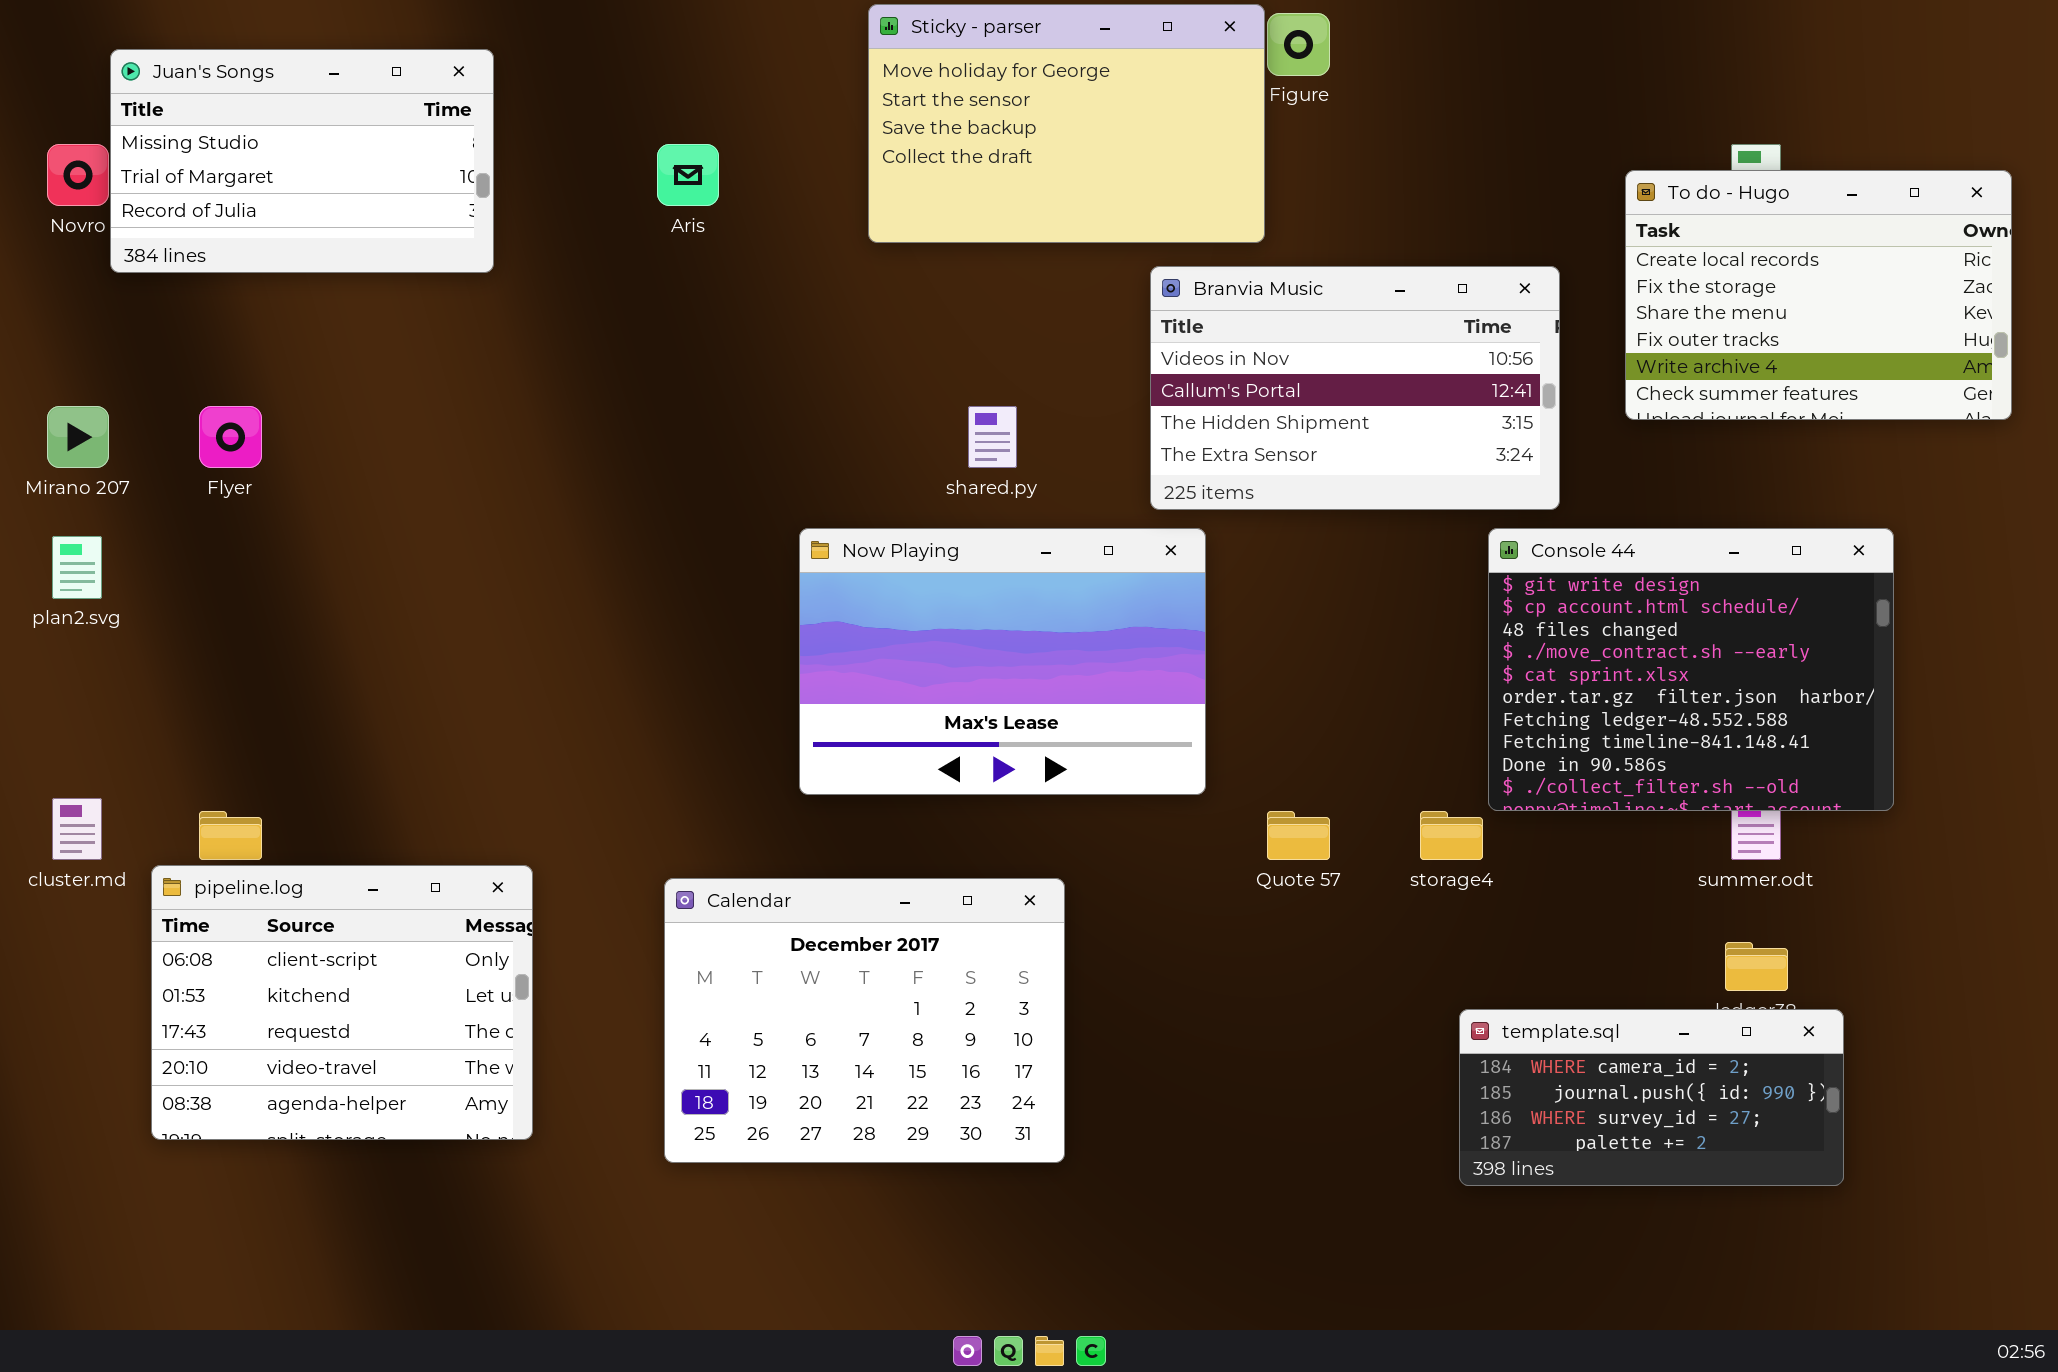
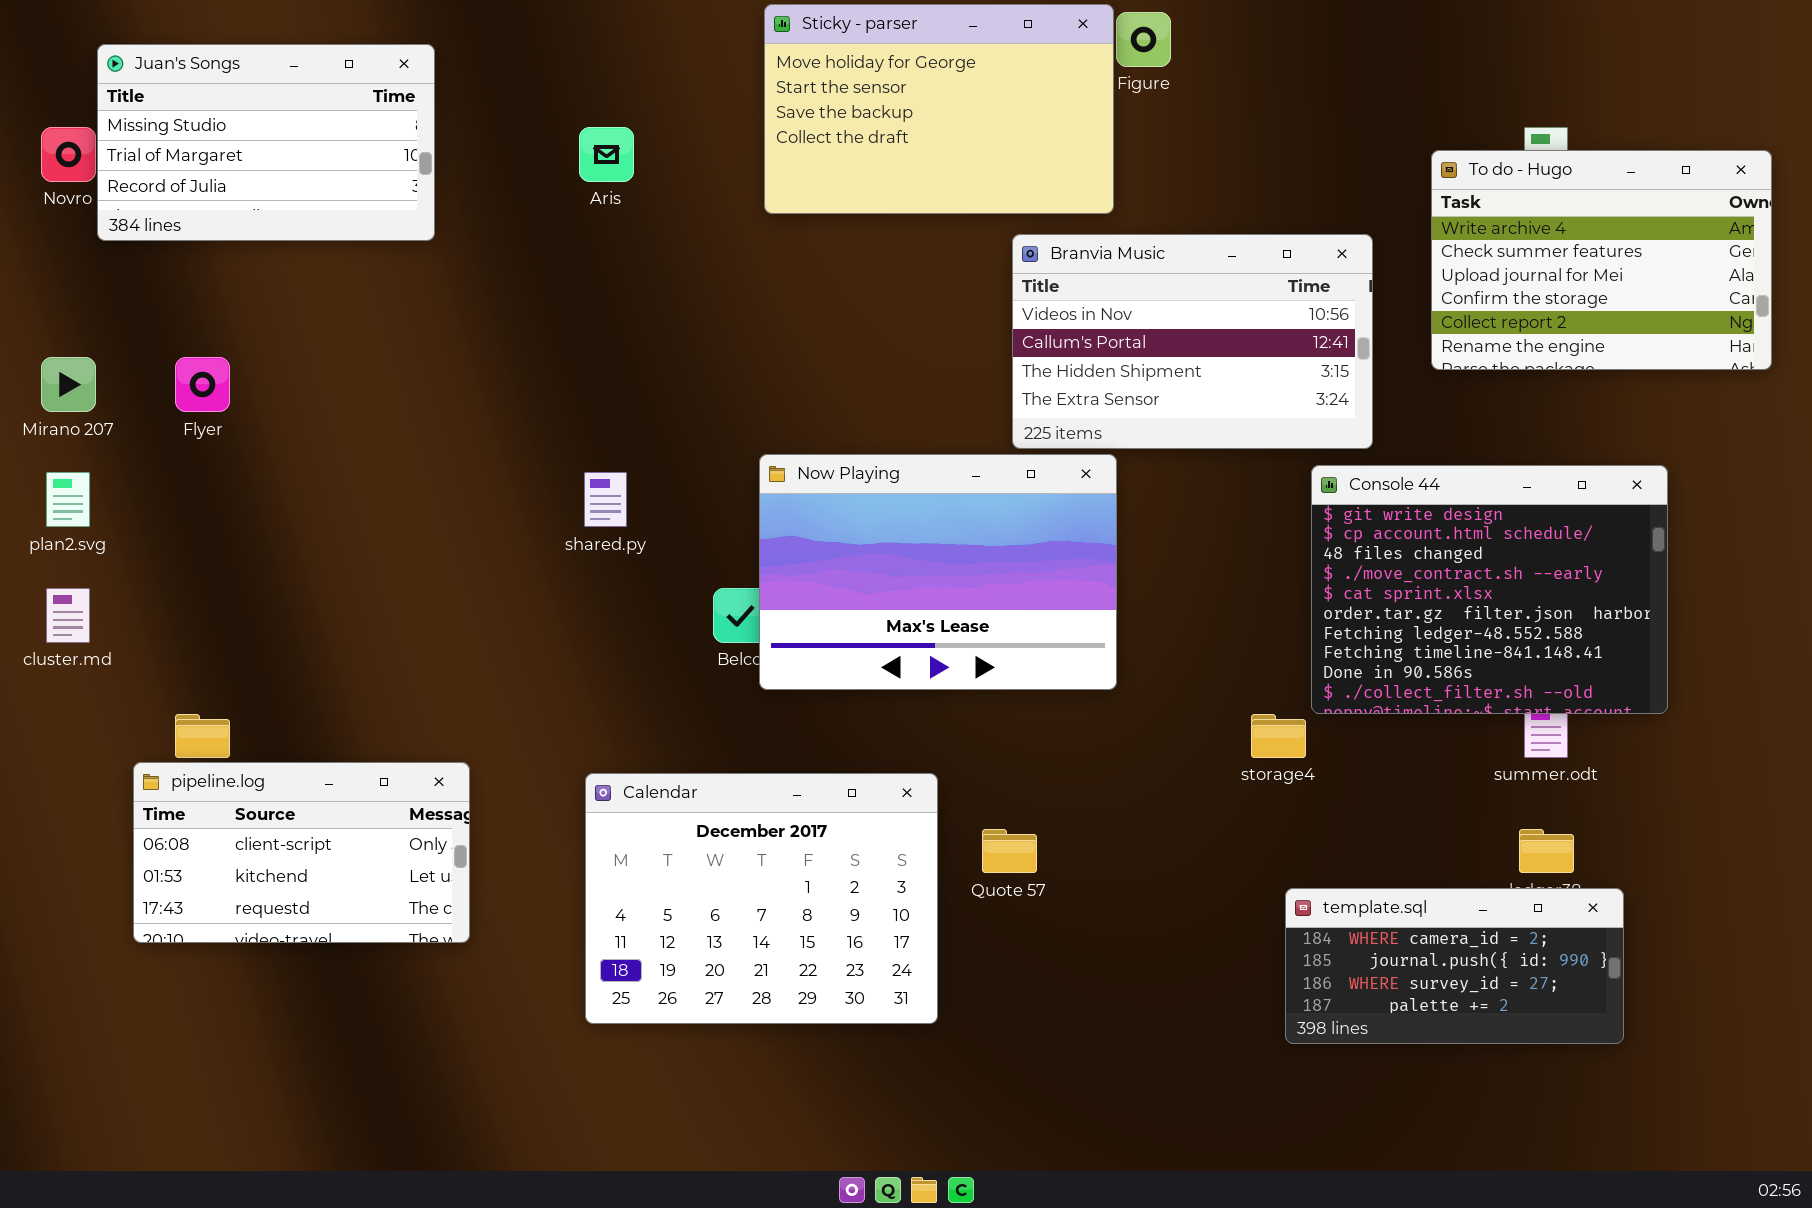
To do - Hugo: [1625,170,2012,420] -> [1431,150,1772,370], scrolled down 4 rows
shared.py: [968,406,1017,468] -> [584,472,627,527], moved
Now Playing: [799,528,1206,795] -> [759,454,1117,690], moved
cluster.md: [52,798,102,860] -> [46,588,90,643], moved
Quote 57: [1267,811,1330,860] -> [982,829,1037,873], moved
pipeline.log: [151,865,533,1140] -> [133,762,470,943], resized

